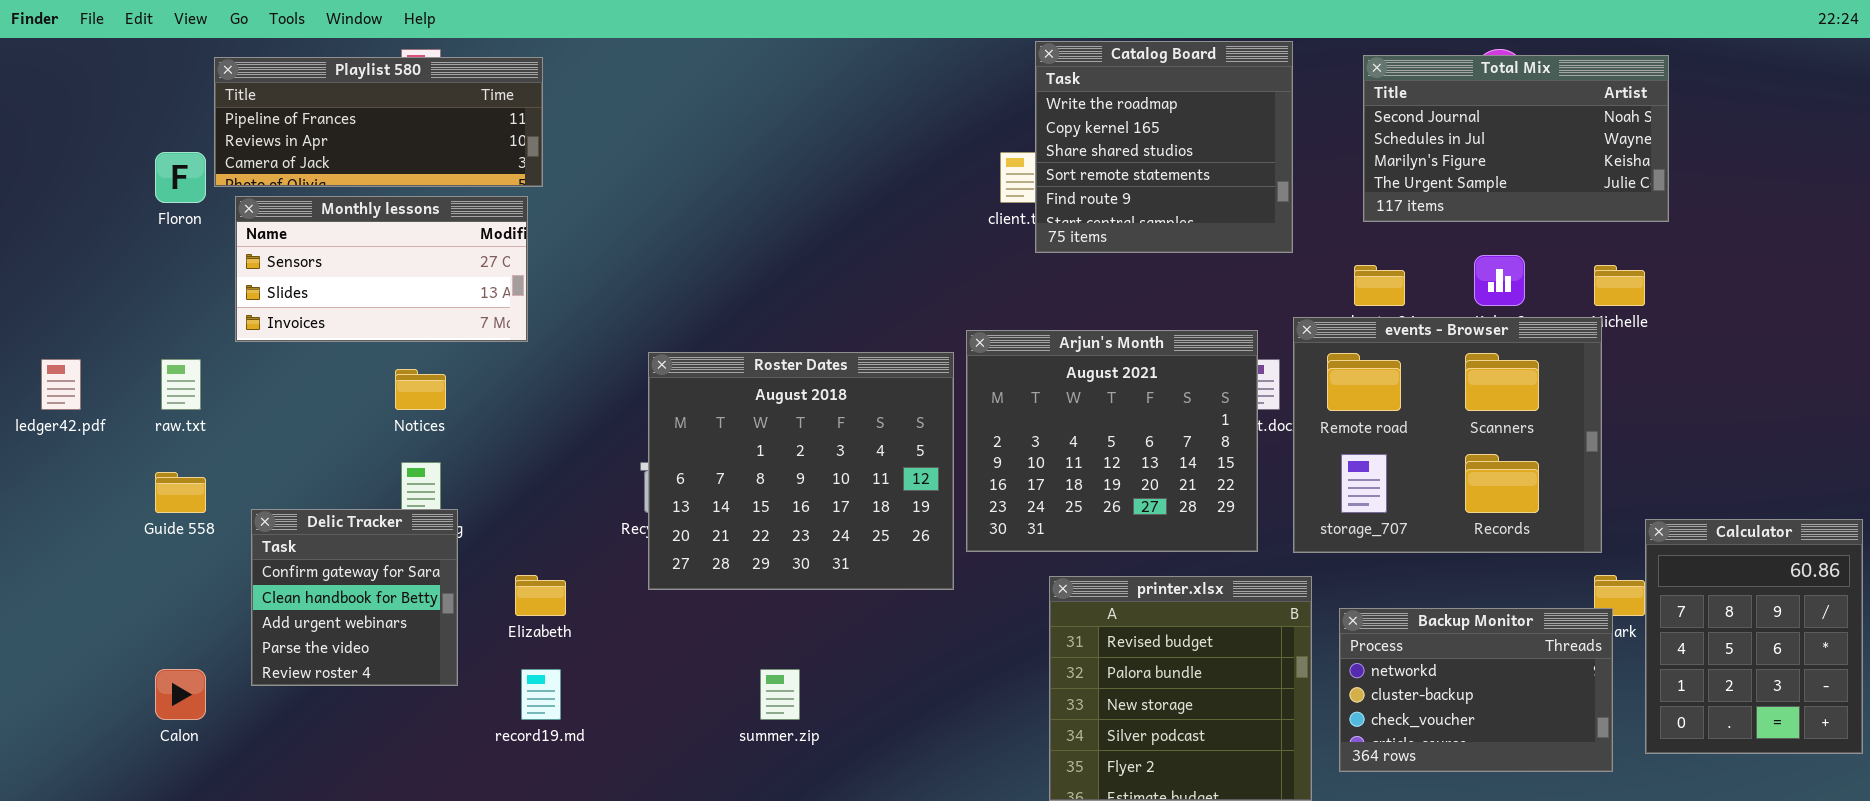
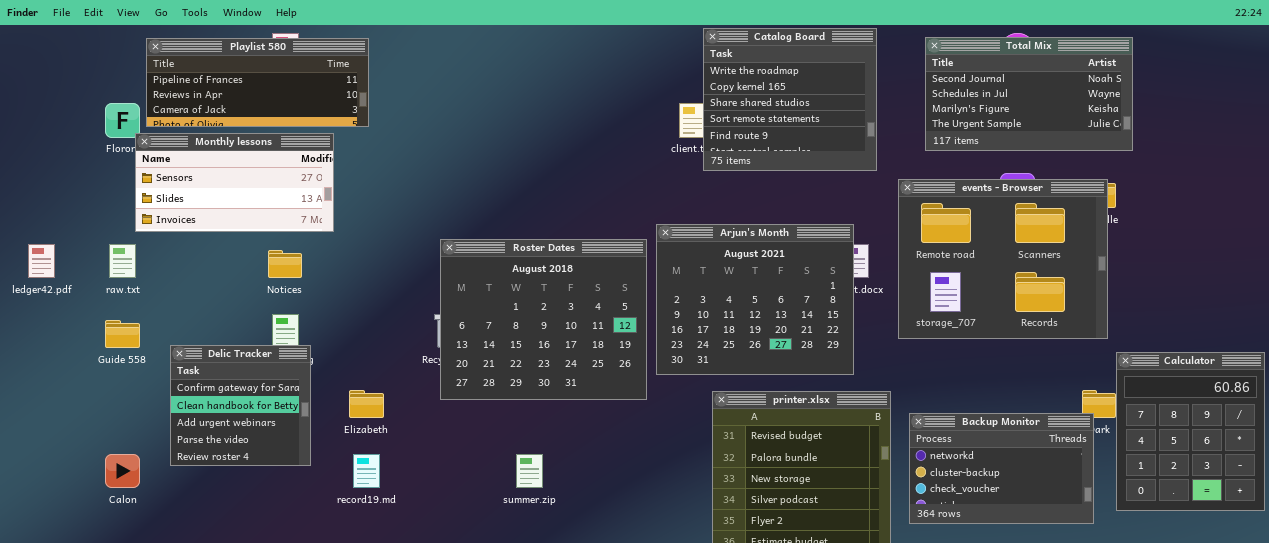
Monthly lessons: [235,196,528,342] -> [135,133,334,232], moved
events - Browser: [1293,317,1602,553] -> [898,179,1108,339], moved

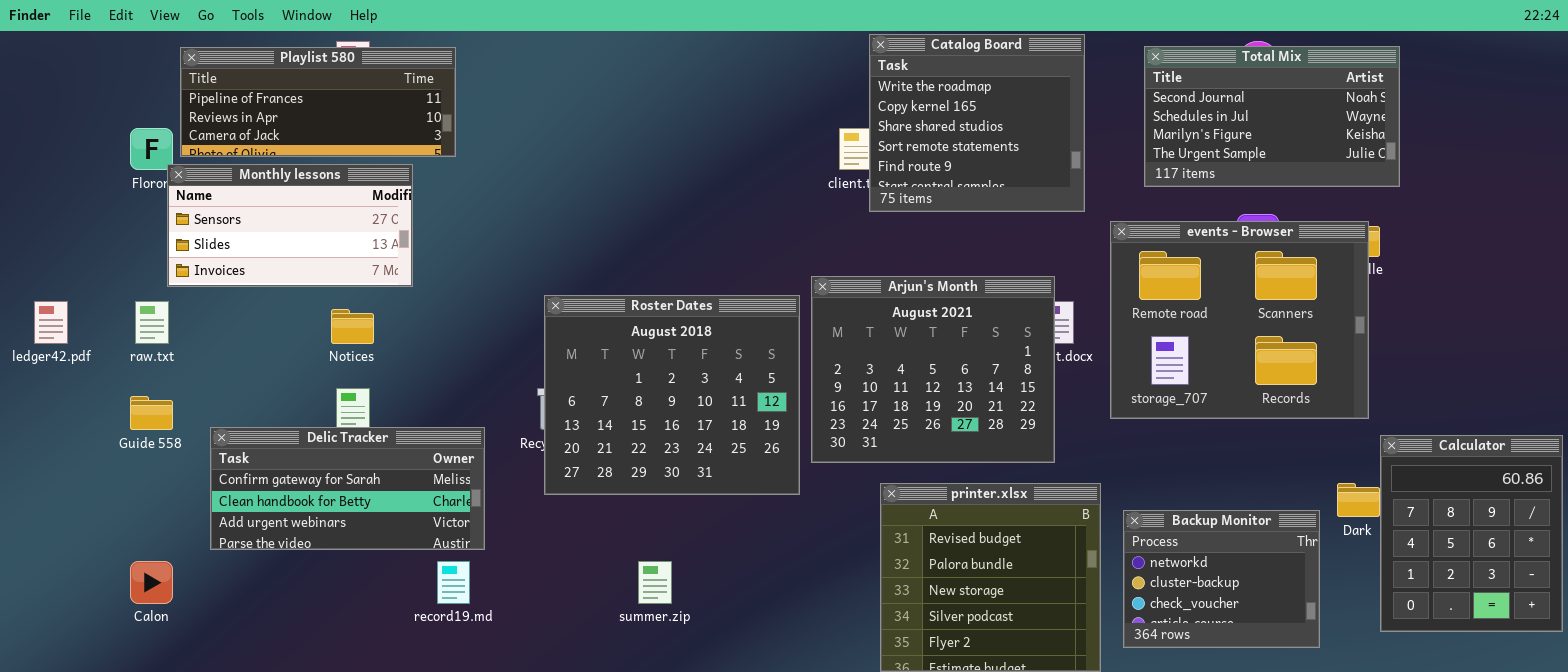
Delic Tracker: [170,345,311,466] -> [210,427,485,550], resized
Backup Monitor: [909,413,1094,524] -> [1123,510,1320,648], resized

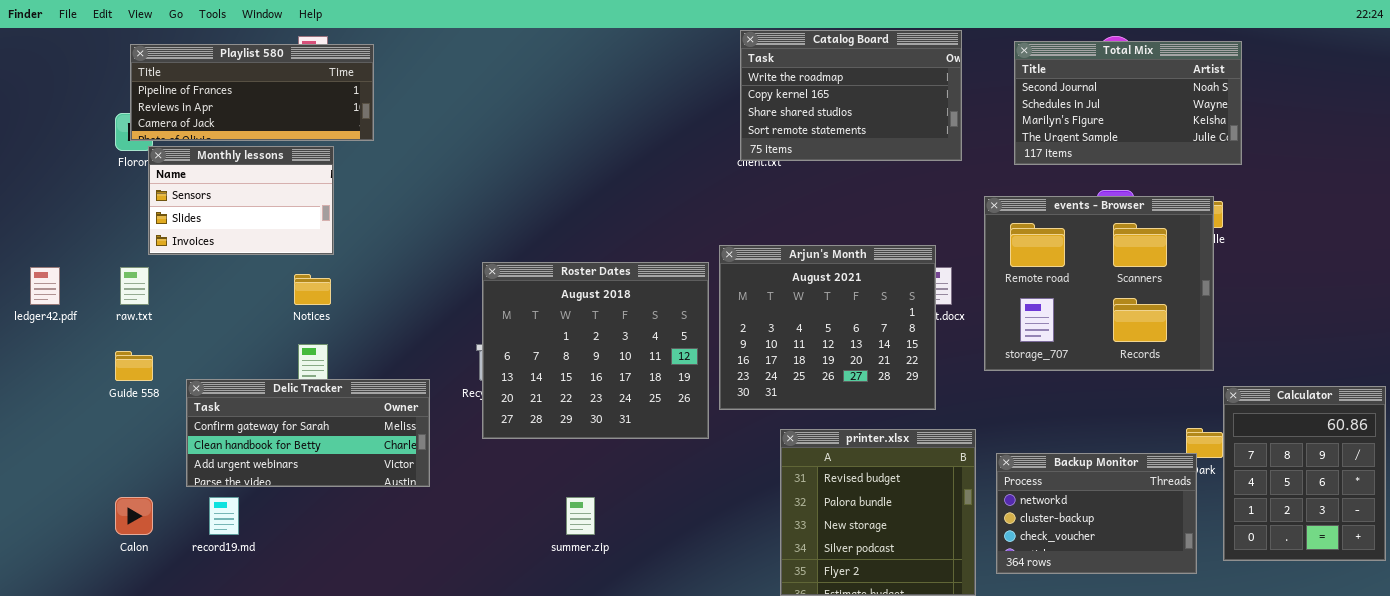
Catalog Board: [869,34,1085,212] -> [740,30,962,161], resized
Playlist 580: [180,47,456,157] -> [130,44,374,141], moved
Monthly lessons: [167,164,413,287] -> [148,146,334,255], resized
Backup Monitor: [1123,510,1320,648] -> [996,453,1197,574], resized
record19.md: [437,561,470,604] -> [209,497,239,535], moved

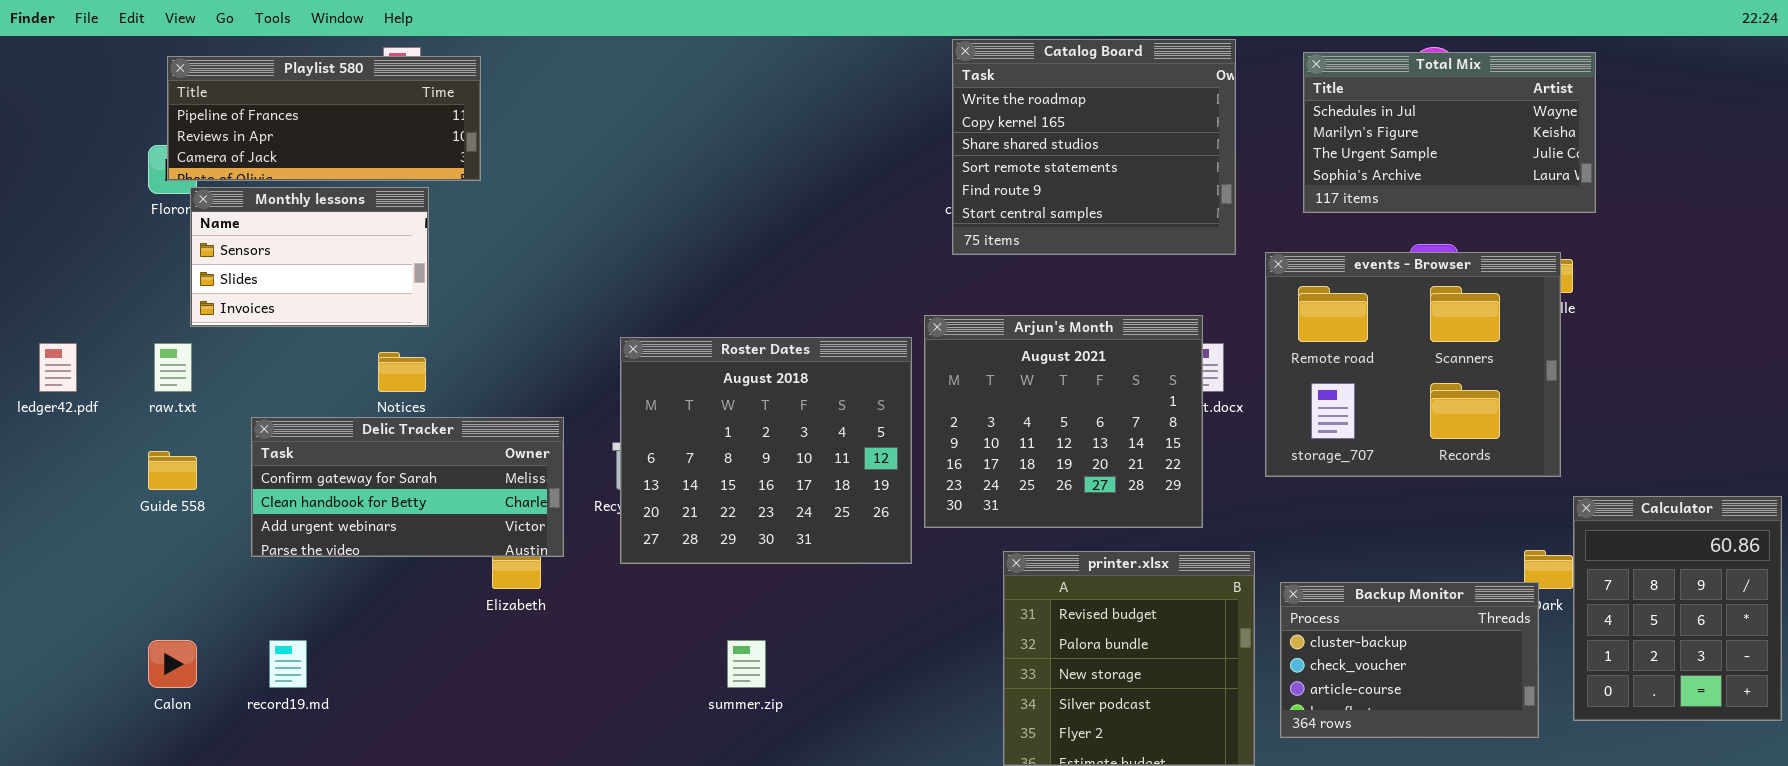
Catalog Board: [740,30,962,161] -> [952,39,1236,255], resized
Total Mix: [1014,41,1242,165] -> [1303,52,1596,213], scrolled down 1 row
Delic Tracker: [186,379,430,487] -> [251,417,564,557], moved
Backup Monitor: [996,453,1197,574] -> [1280,582,1539,738], scrolled down 1 row

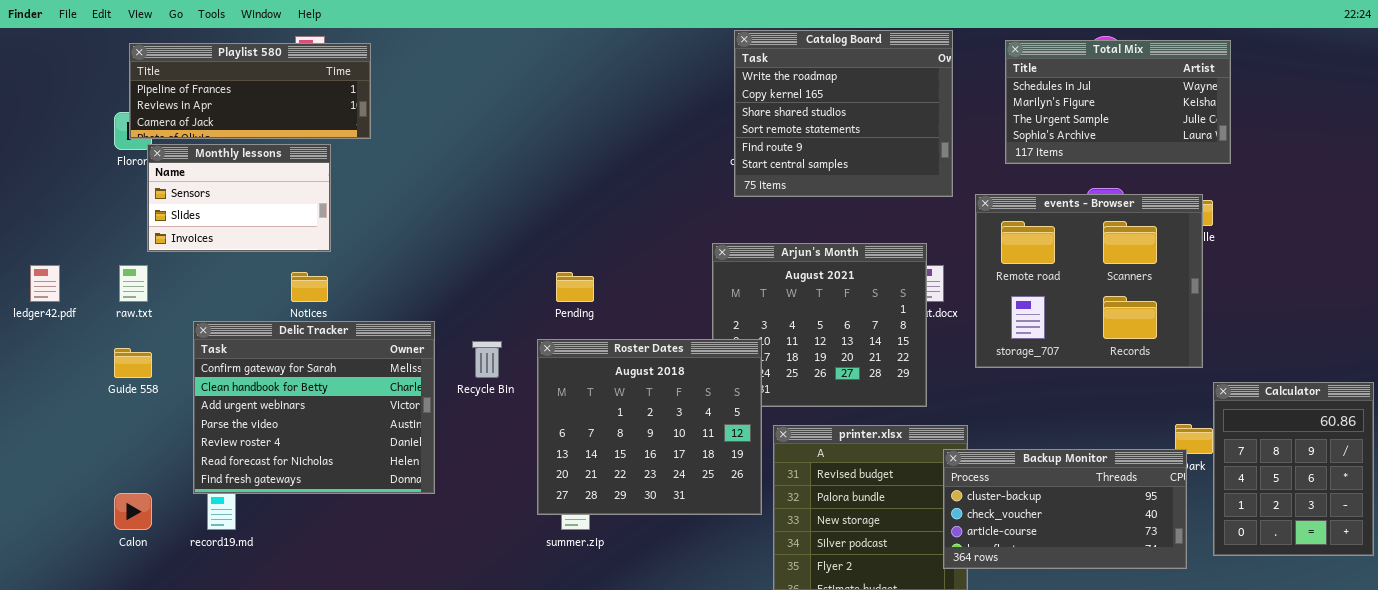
Roster Dates: [620,337,912,564] -> [537,339,762,515], moved
Delic Tracker: [251,417,564,557] -> [193,321,435,494], resized
Backup Monitor: [1280,582,1539,738] -> [943,449,1187,569], resized

